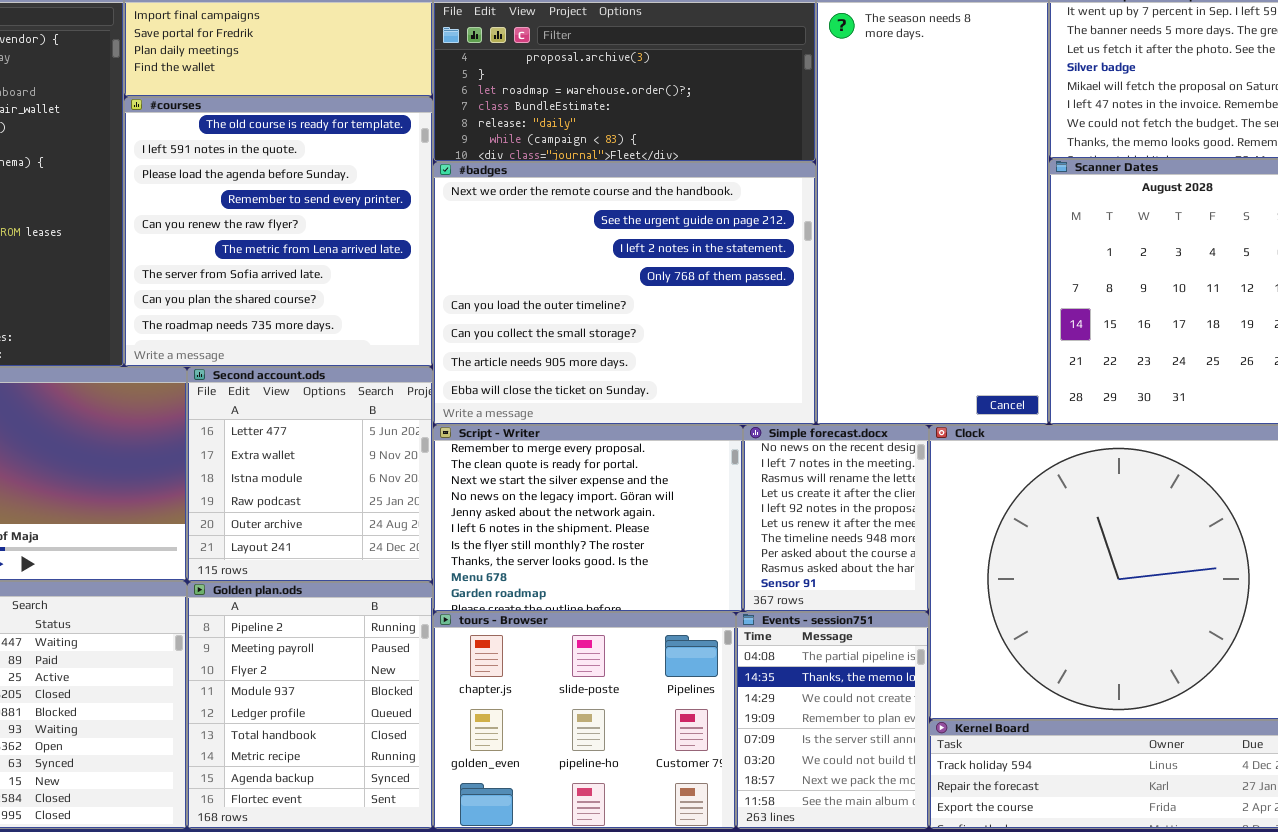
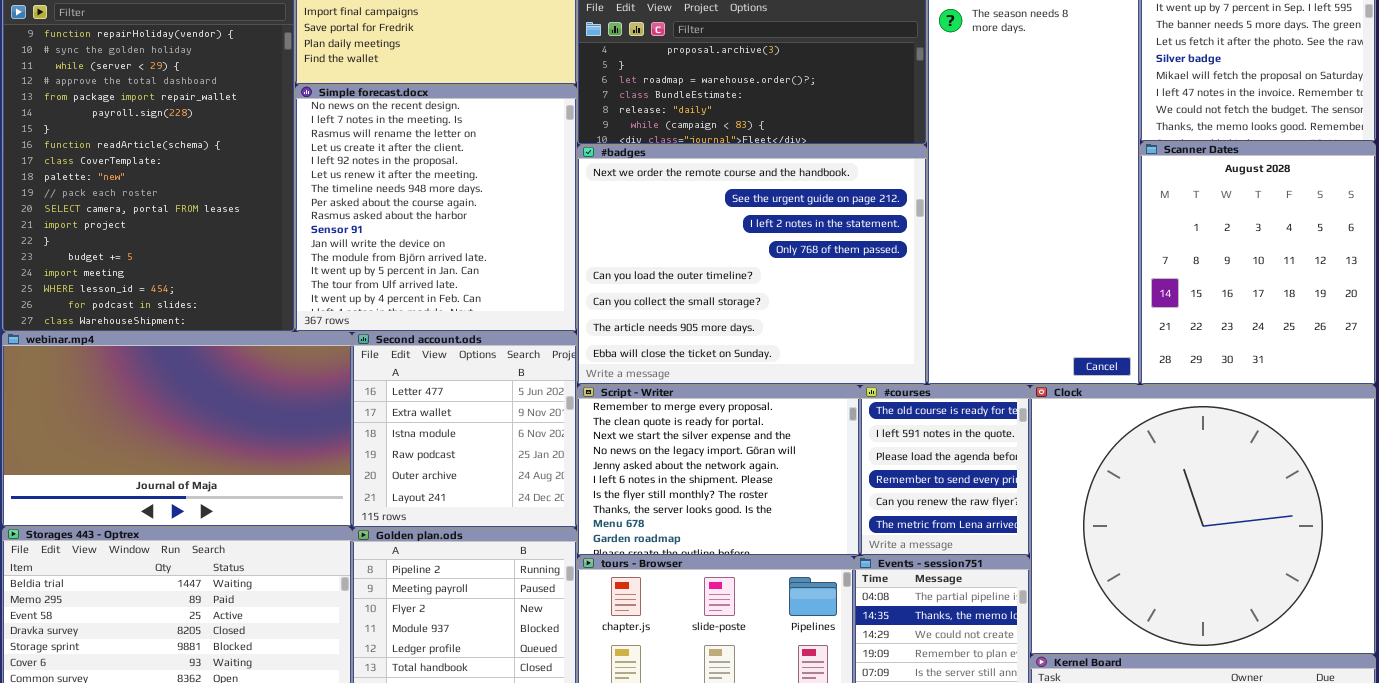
#courses: [124,97,433,367] -> [860,385,1030,556], moved, resized
Simple forecast.docx: [743,425,929,612] -> [295,85,577,332], moved, resized

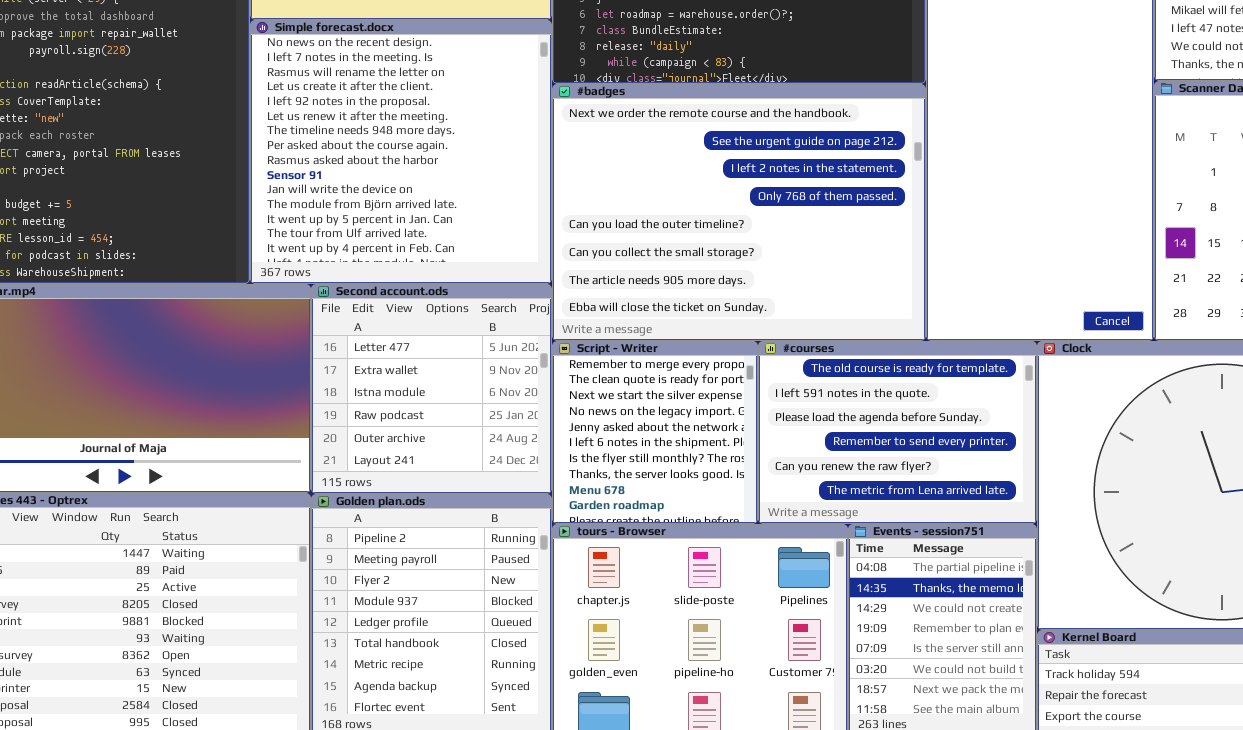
Script - Writer: [577,385,860,556] -> [552,341,758,524], resized
#courses: [860,385,1030,556] -> [758,341,1037,524], resized

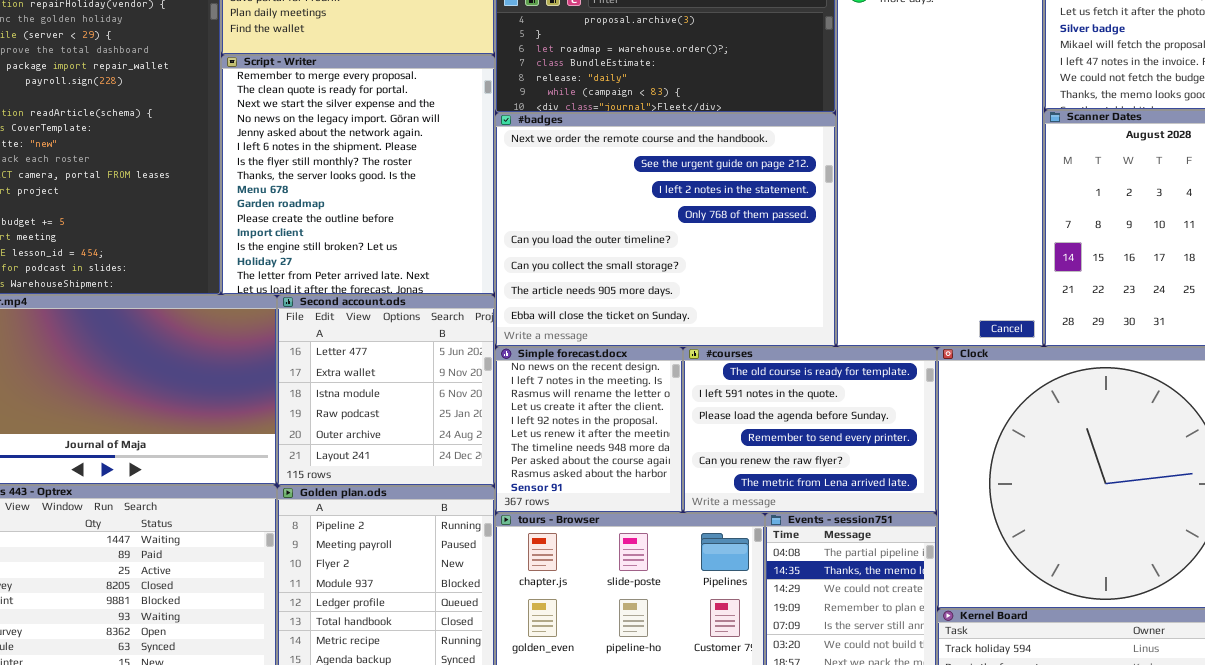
Simple forecast.docx: [250,20,552,284] -> [495,347,683,513], moved, resized
Script - Writer: [552,341,758,524] -> [221,55,495,295], moved, resized

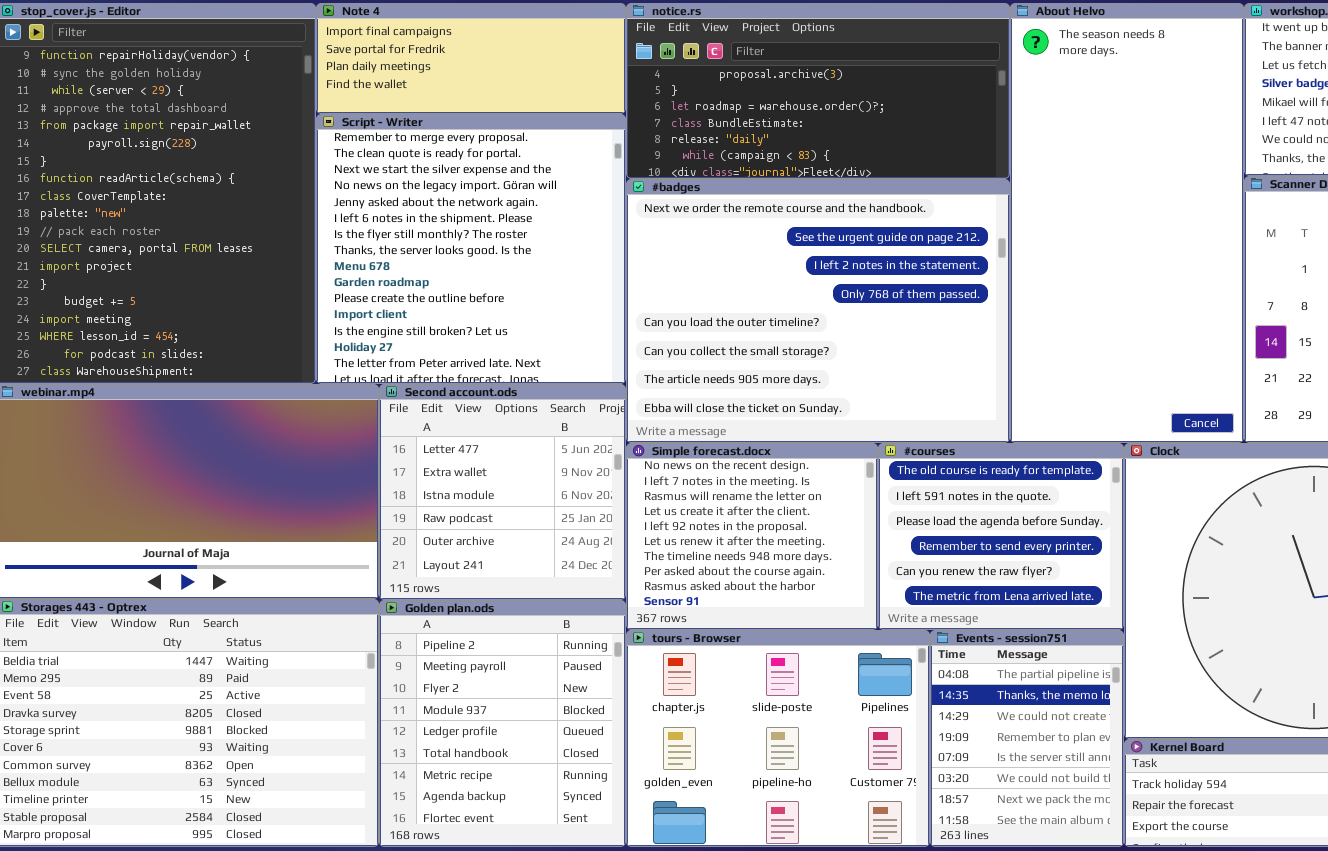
Simple forecast.docx: [495,347,683,513] -> [626,443,878,630], resized
#courses: [683,347,937,513] -> [878,443,1124,630], resized

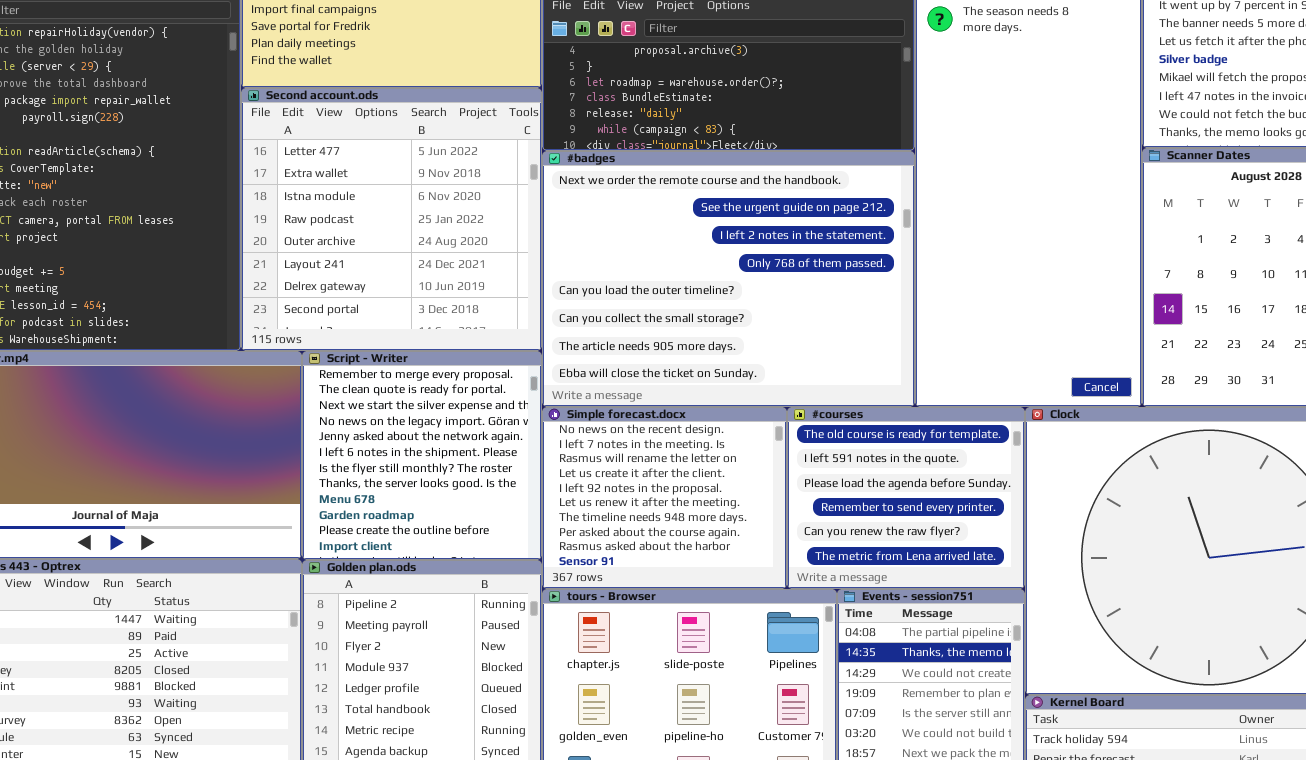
Script - Writer: [316,114,626,384] -> [302,351,542,560], moved, resized
Second account.ods: [379,384,626,600] -> [241,88,542,351], moved, resized

